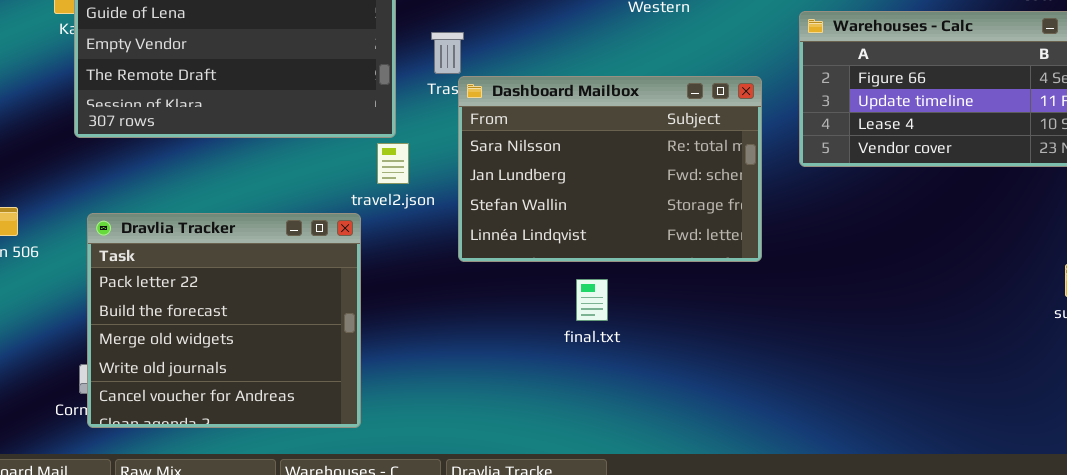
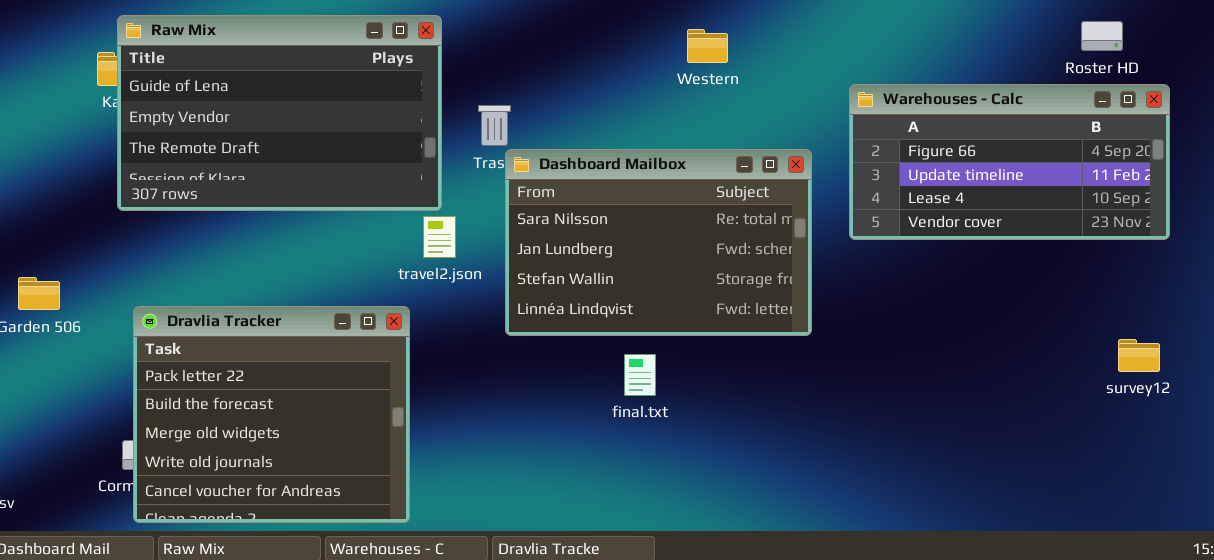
Dravlia Tracker: [87,213,361,428] -> [133,306,410,523], moved

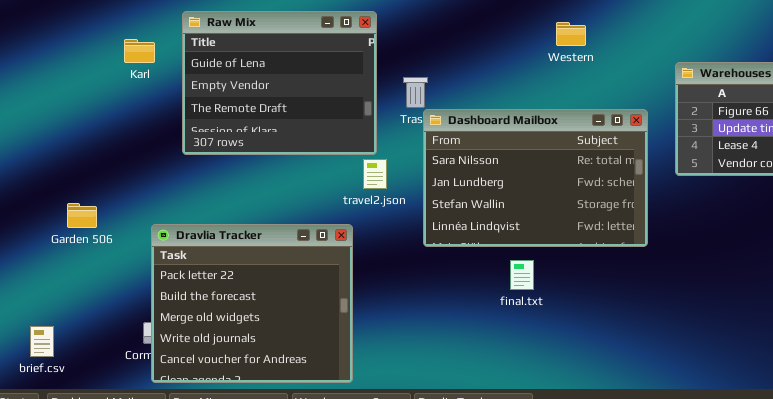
Raw Mix: [117,15,442,211] -> [182,11,377,155], resized

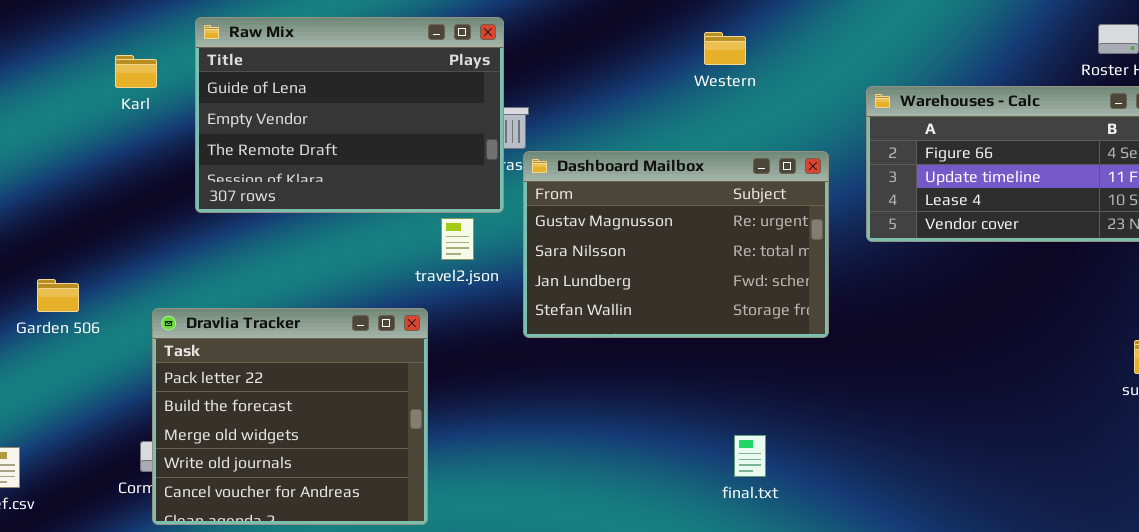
Raw Mix: [182,11,377,155] -> [195,17,504,213], resized
Dashboard Mailbox: [423,109,648,247] -> [523,151,829,338], scrolled up 1 row
final.txt: [510,260,534,290] -> [734,435,766,477], moved

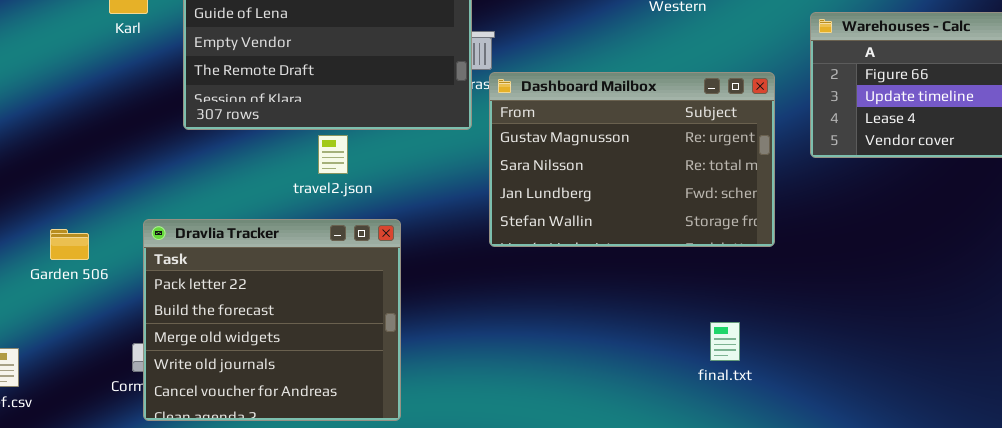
travel2.json: [441,218,474,260] -> [318,135,348,174], moved
Garden 506: [37,279,79,312] -> [50,229,89,260], moved
final.txt: [734,435,766,477] -> [710,322,740,361], moved

